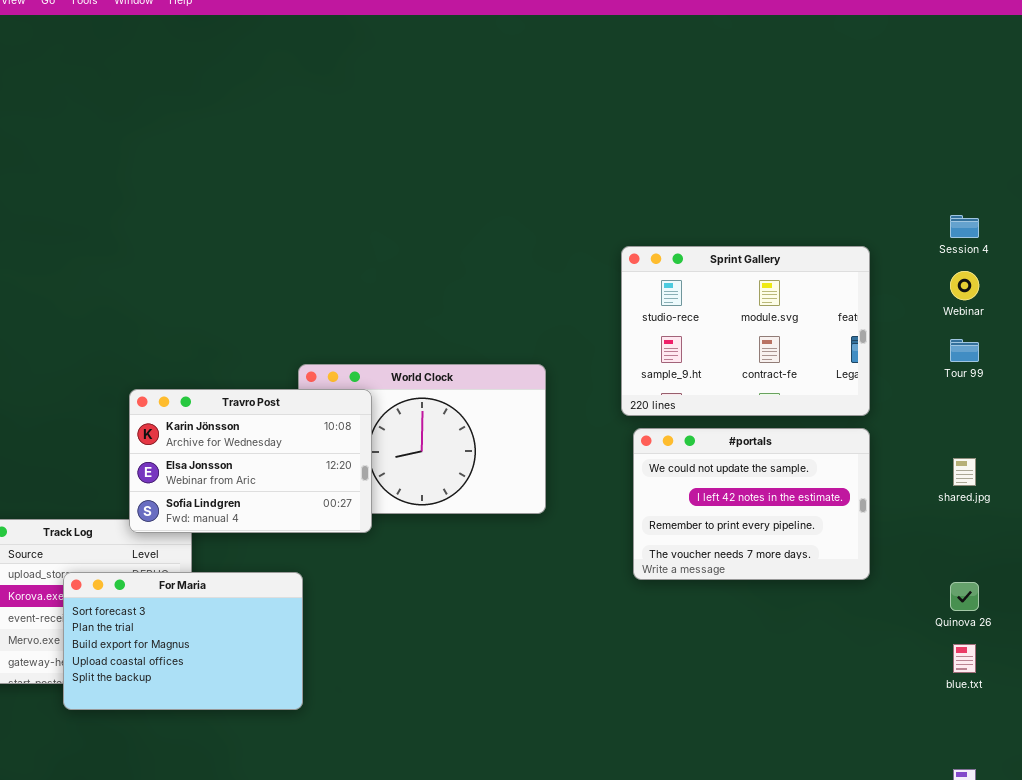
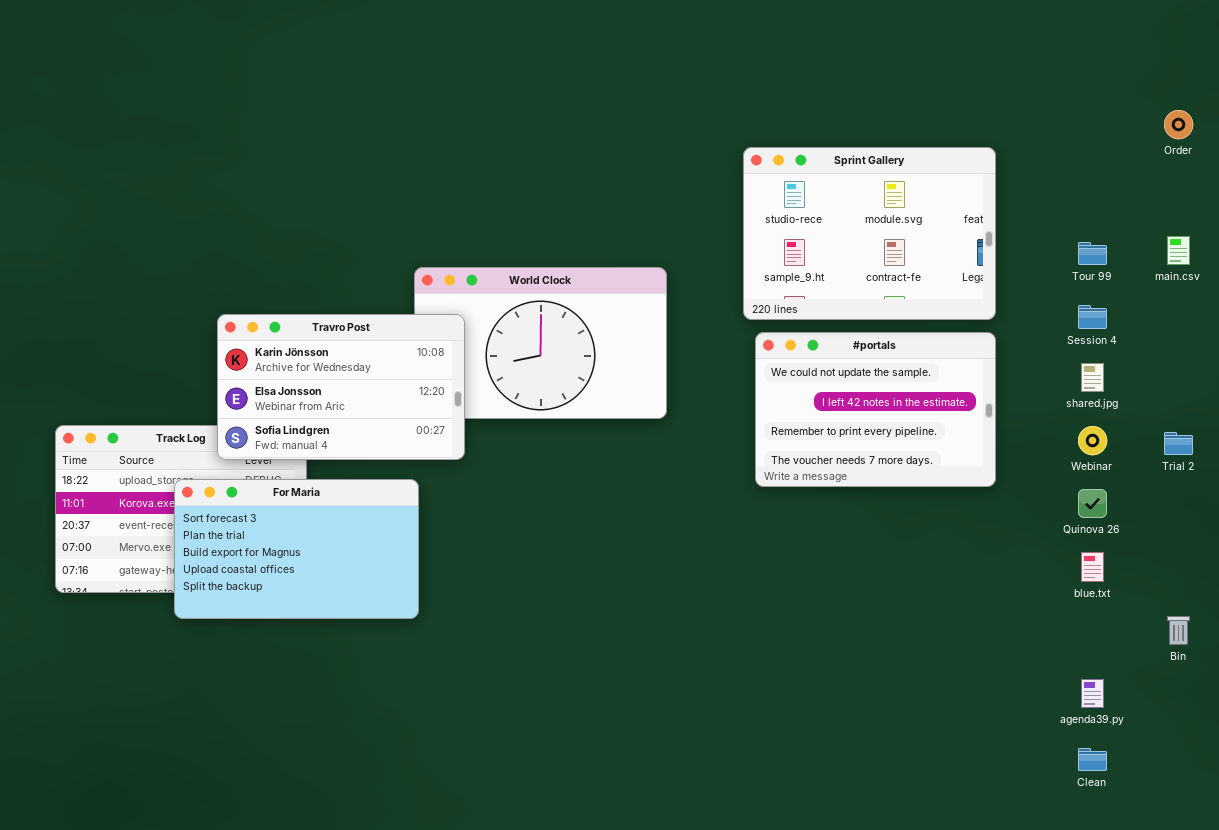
Session 4: [950,215,979,238] -> [1078,305,1107,329], moved
Webinar: [950,271,979,300] -> [1078,426,1107,455], moved
Travro Post: [129,389,372,533] -> [217,314,465,460], moved

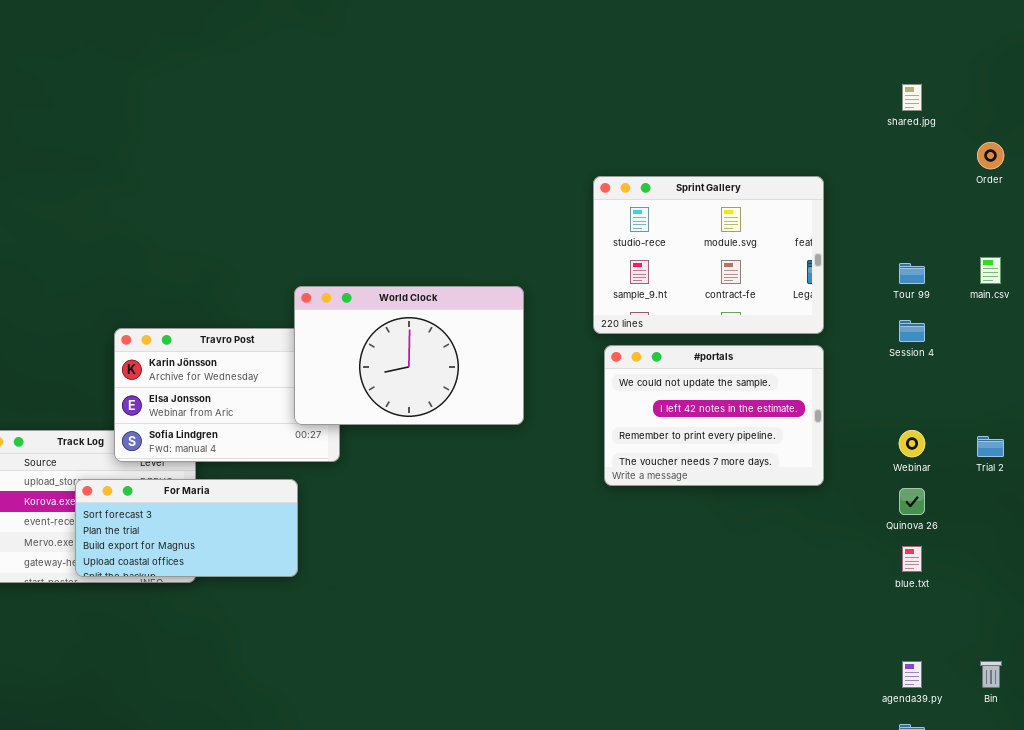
World Clock: [414,267,667,419] -> [294,286,524,425], raised
shared.jpg: [1081,363,1104,392] -> [902,84,922,111], moved
For Maria: [174,479,419,619] -> [75,479,298,577], resized
Bin: [1167,616,1190,645] -> [980,661,1002,688], moved

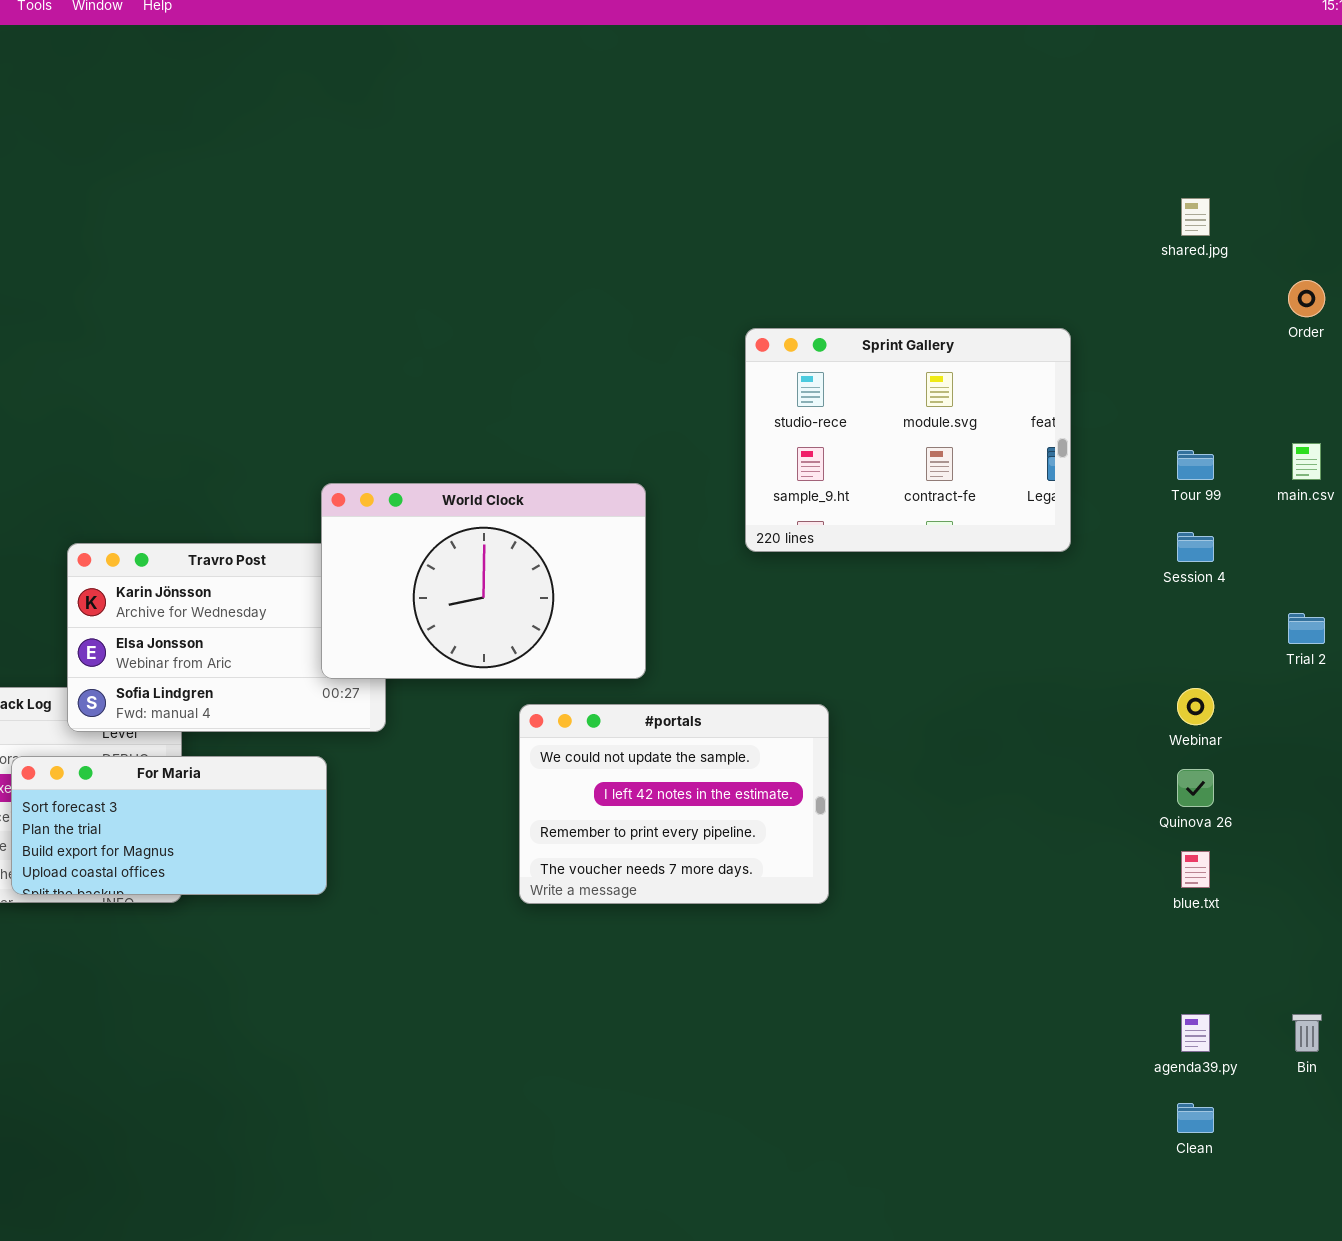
#portals: [604,345,824,486] -> [519,704,829,904], moved
Trial 2: [977,436,1004,457] -> [1288,613,1325,644], moved

